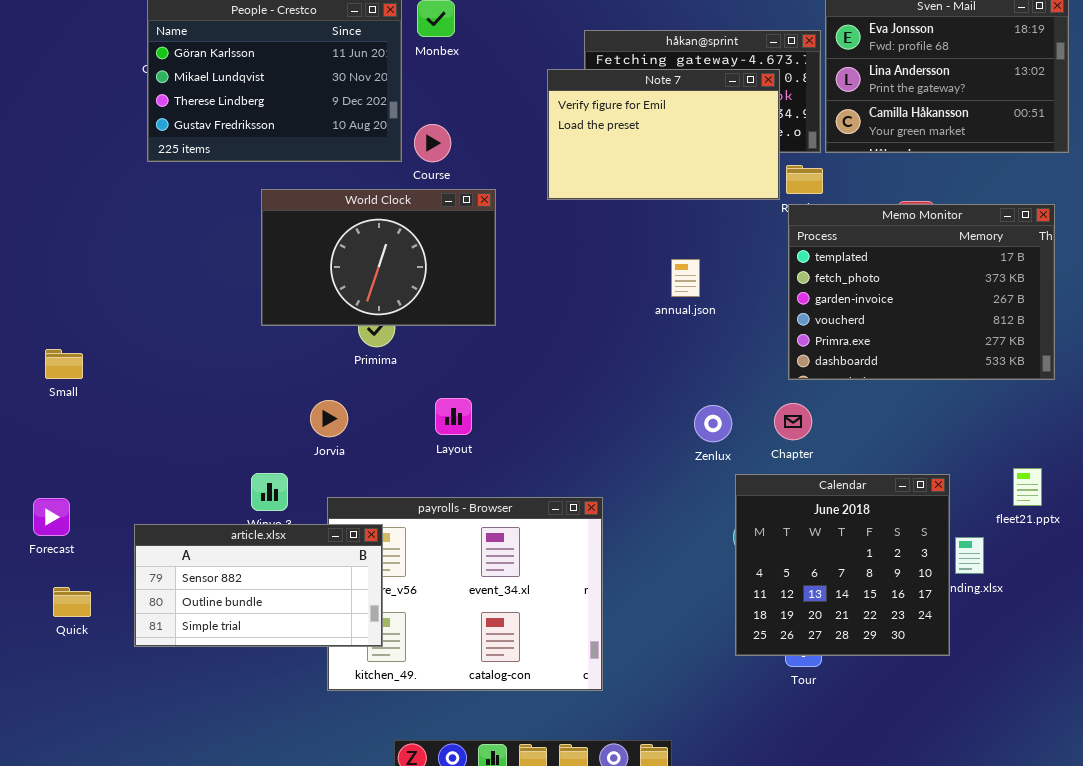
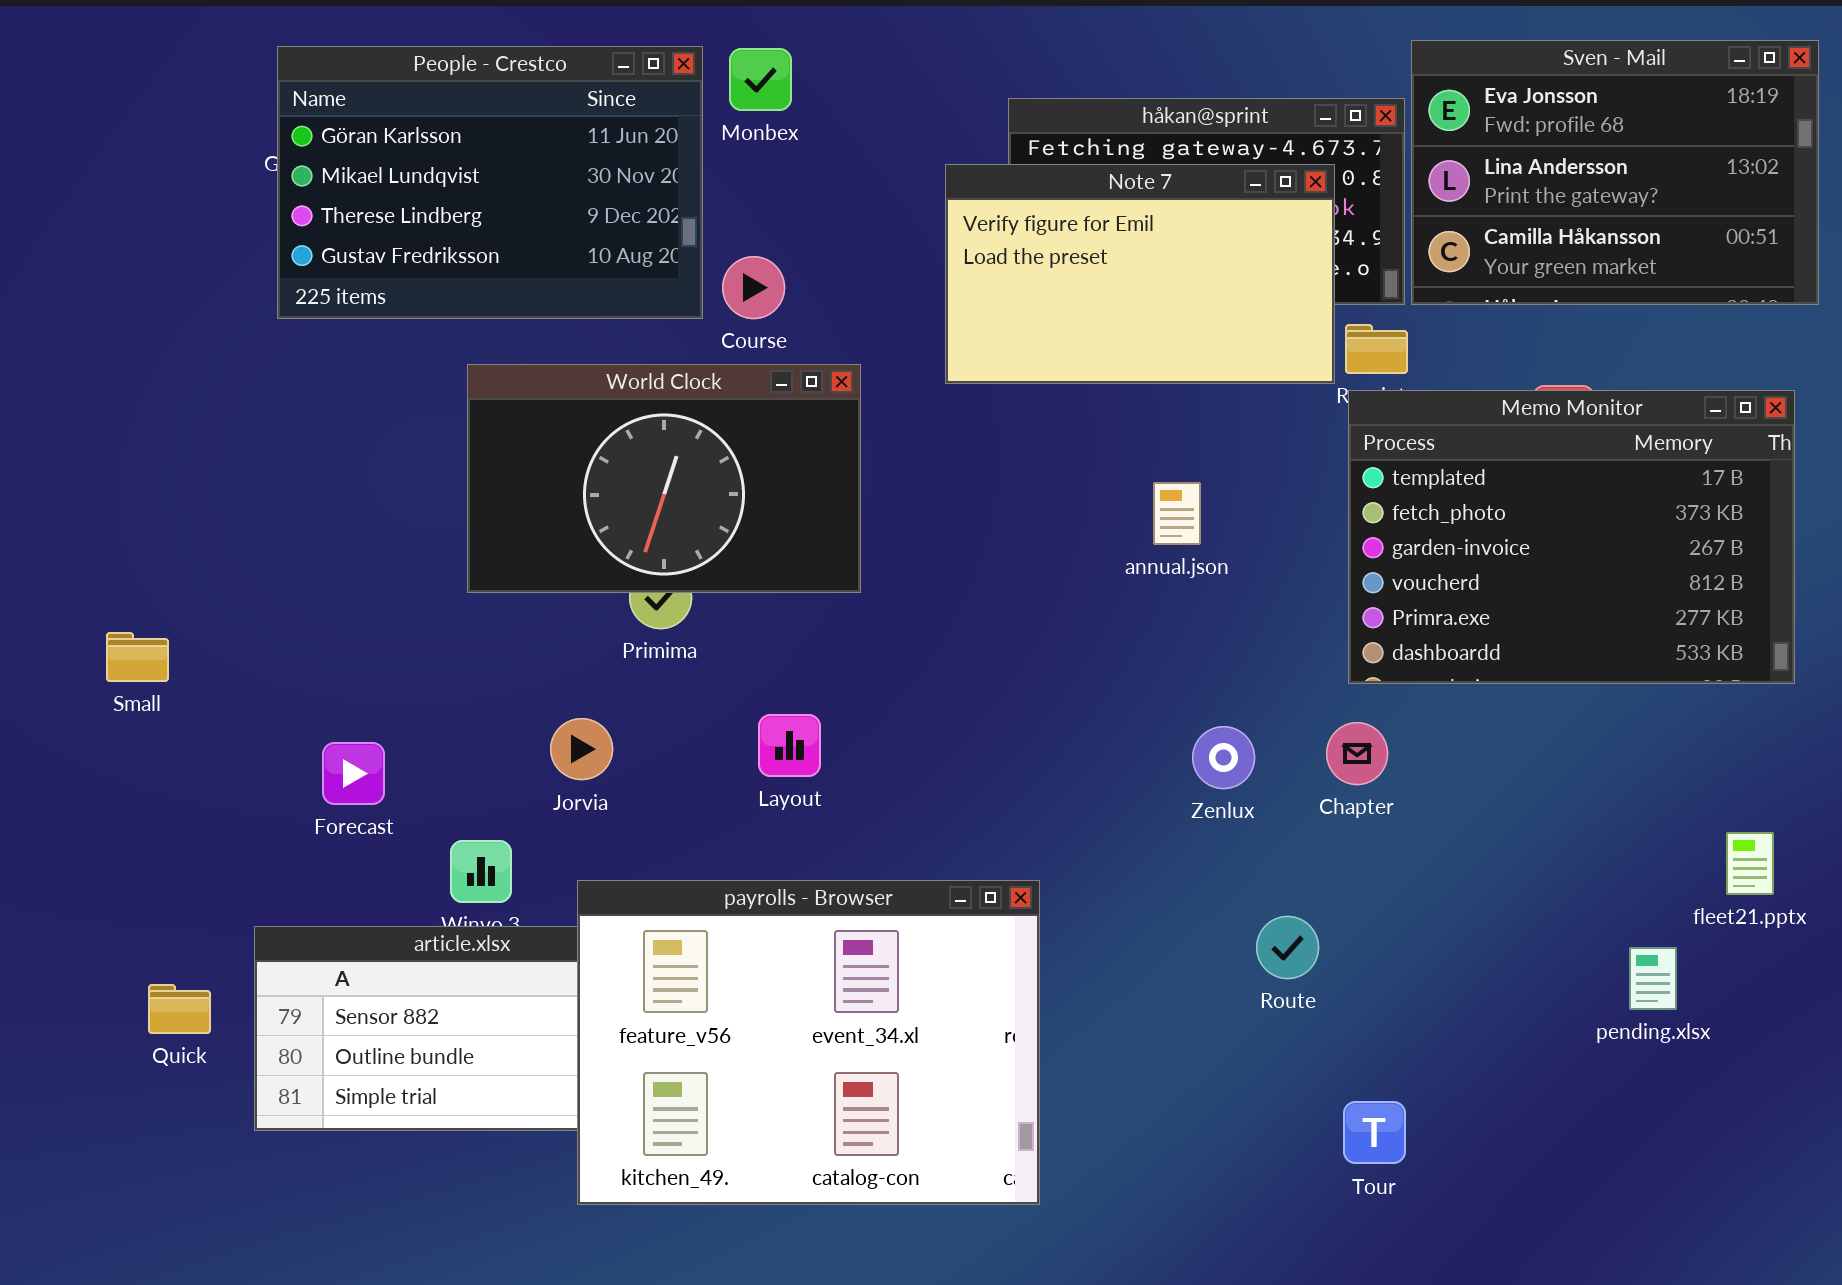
Calendar: [735,474,950,656] -> none, closed
payrolls - Browser: [327,497,603,691] -> [577,880,1040,1205], raised
Forecast: [33,498,70,536] -> [322,742,385,805], moved
Quick: [53,587,91,617] -> [148,984,211,1034], moved

